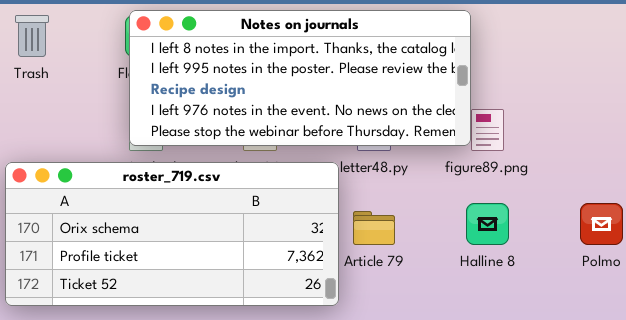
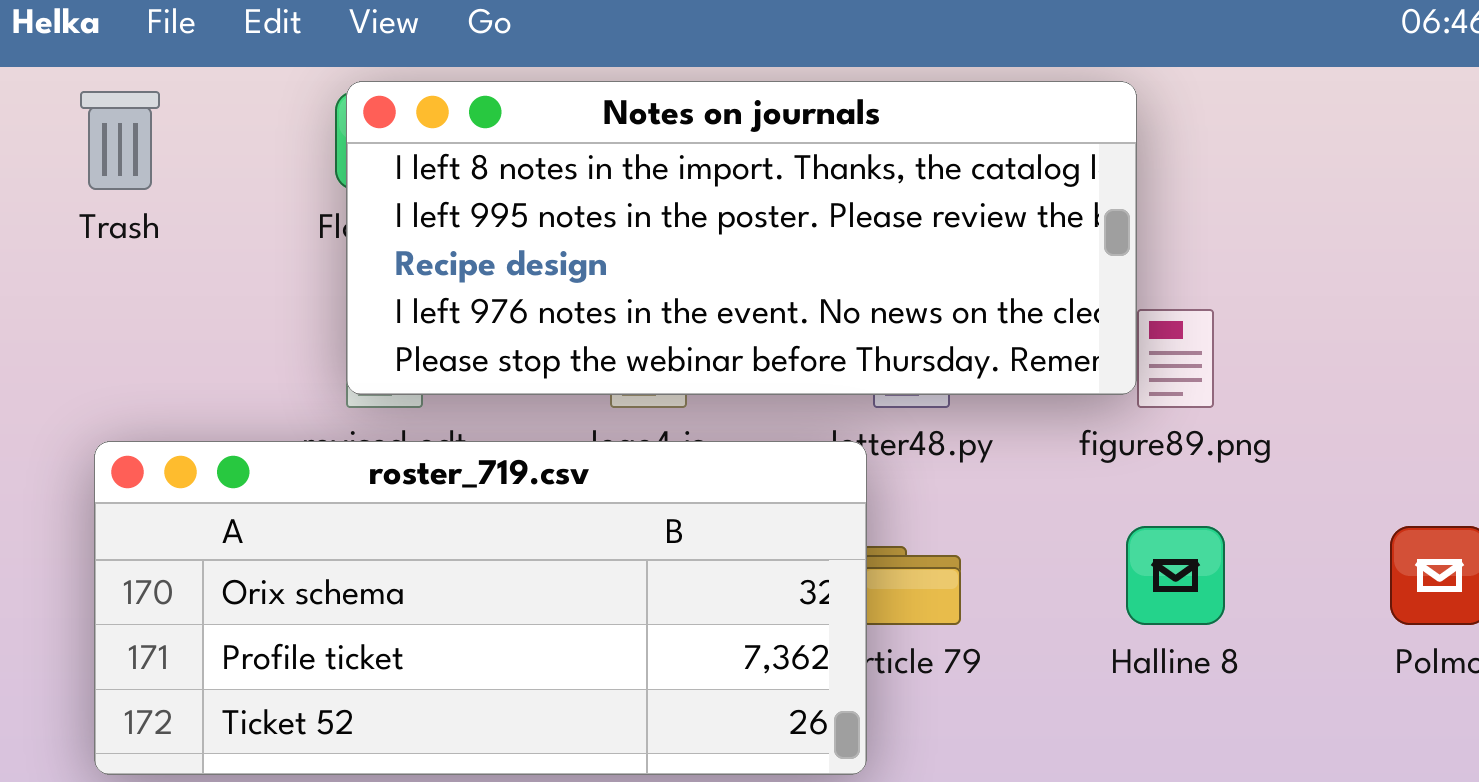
roster_719.csv: [5,162,339,306] -> [94,441,867,775], moved

